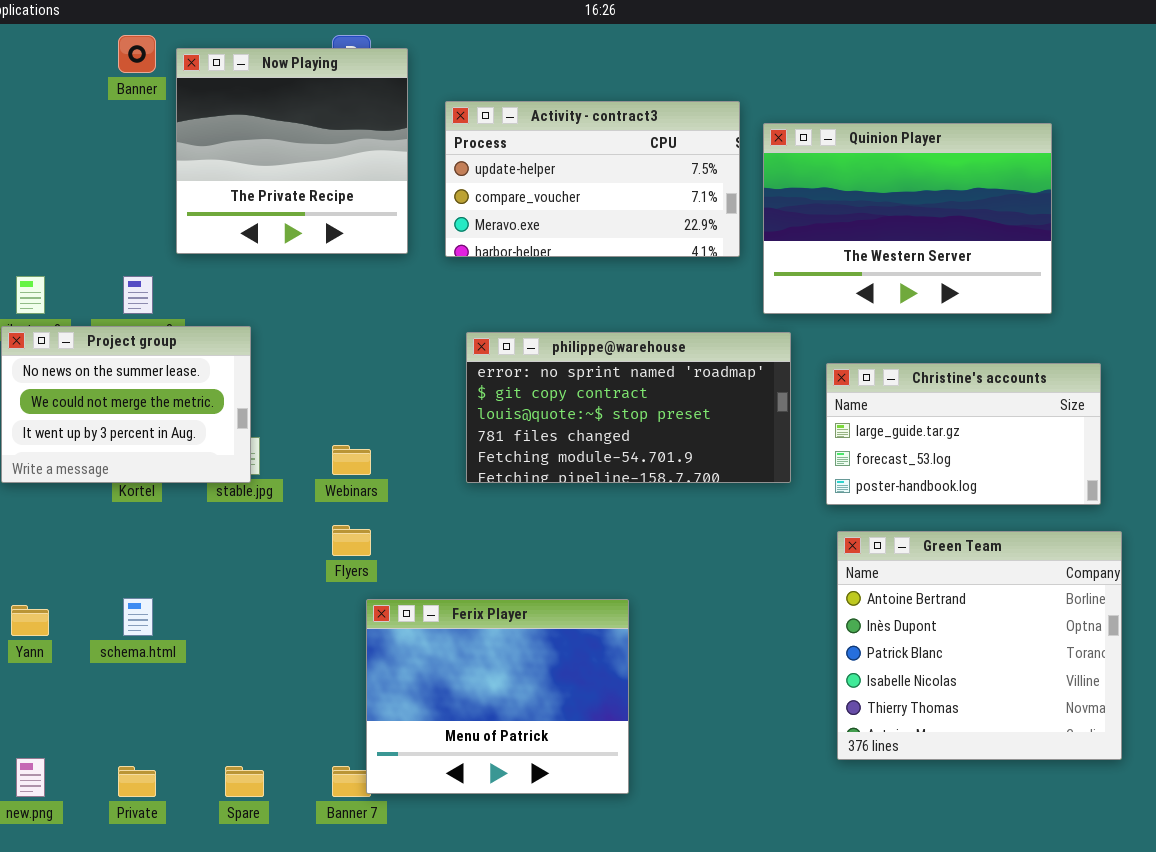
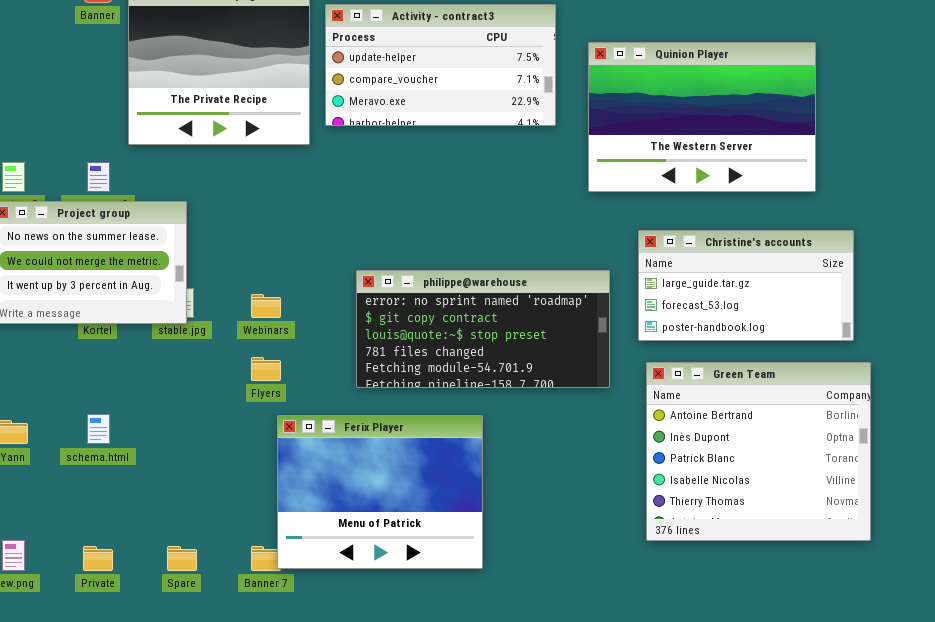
Activity - contract3: [445,101,740,257] -> [325,4,556,126], moved
philippe@warehouse: [466,332,791,483] -> [356,270,610,388], moved

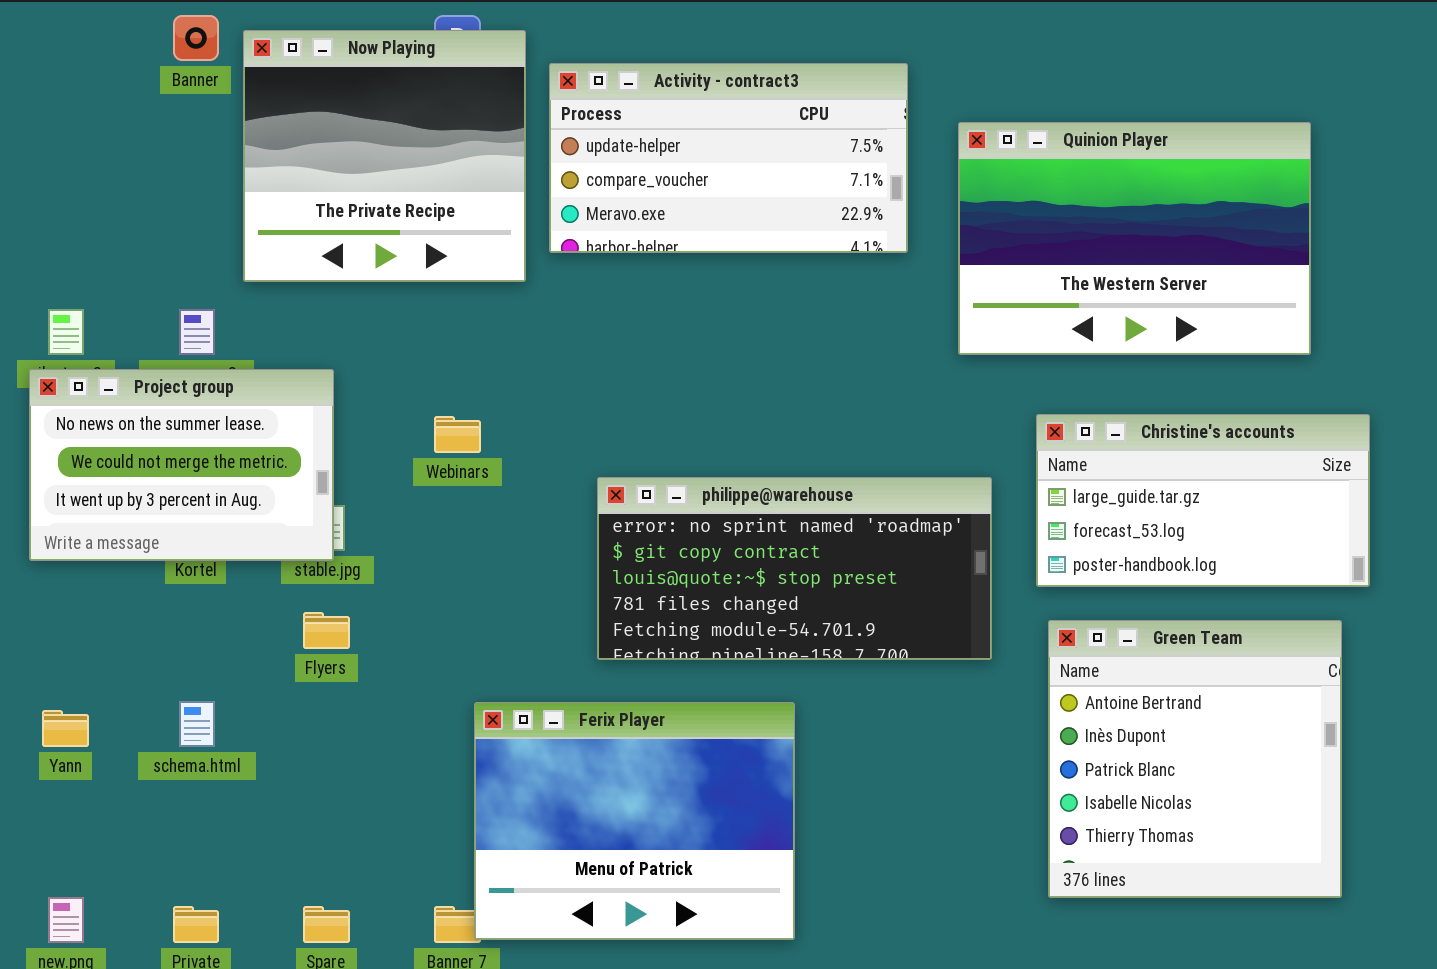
Webinars: [251,294,281,318] -> [434,416,481,453], moved
Flyers: [251,357,281,381] -> [303,612,350,649], moved
Green Team: [646,362,871,541] -> [1048,620,1342,898], resized

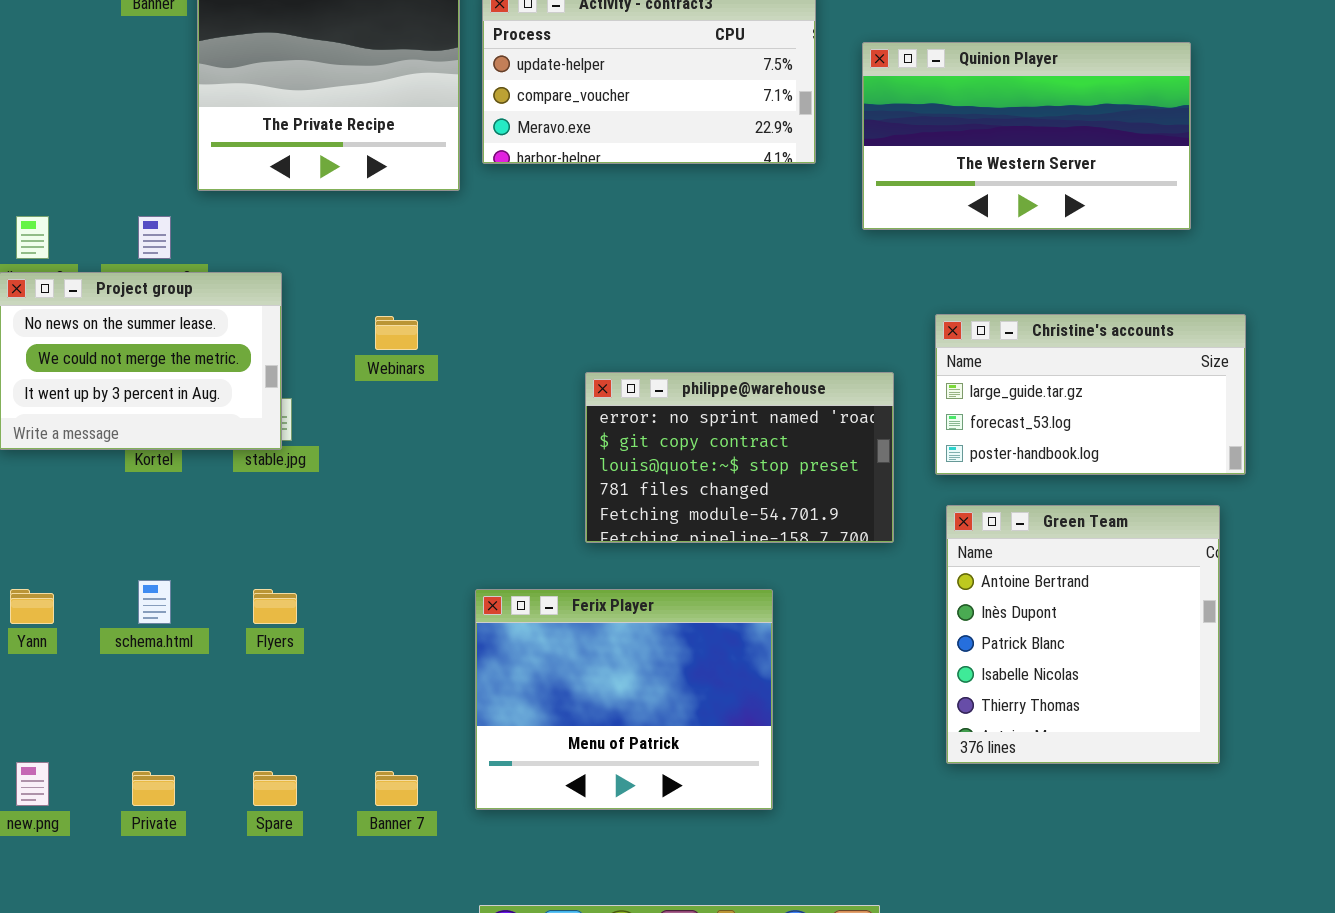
Quinion Player: [958,122,1311,355] -> [862,42,1191,230], resized
philippe@warehouse: [597,477,992,660] -> [585,372,894,543], resized
Flyers: [303,612,350,649] -> [253,589,297,624], moved
Ferix Player: [474,702,795,940] -> [475,589,773,810], moved

